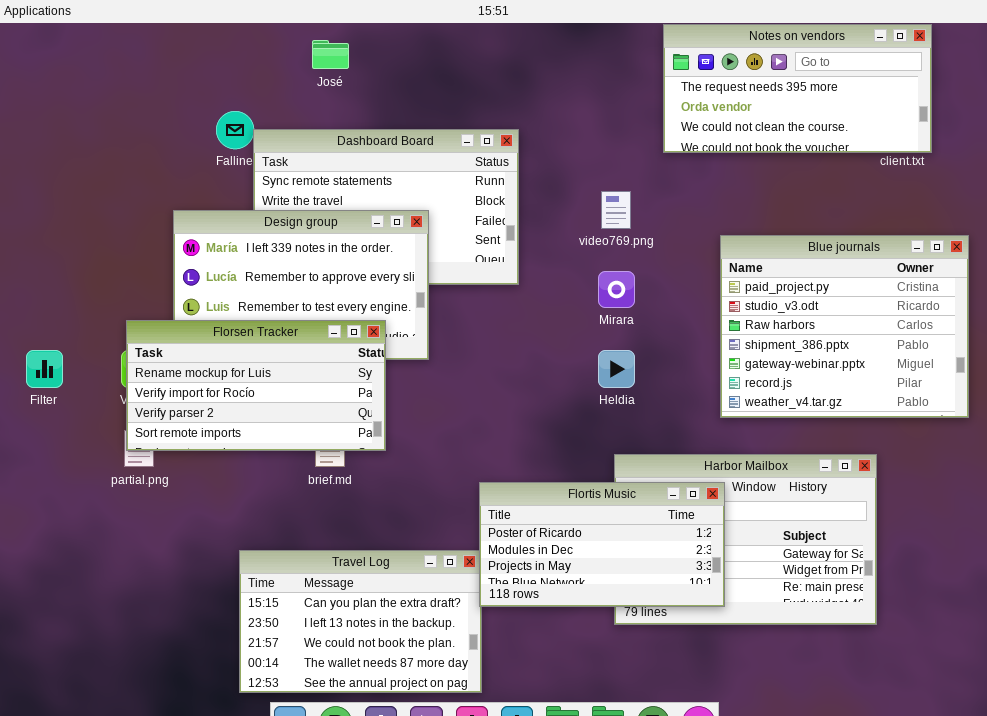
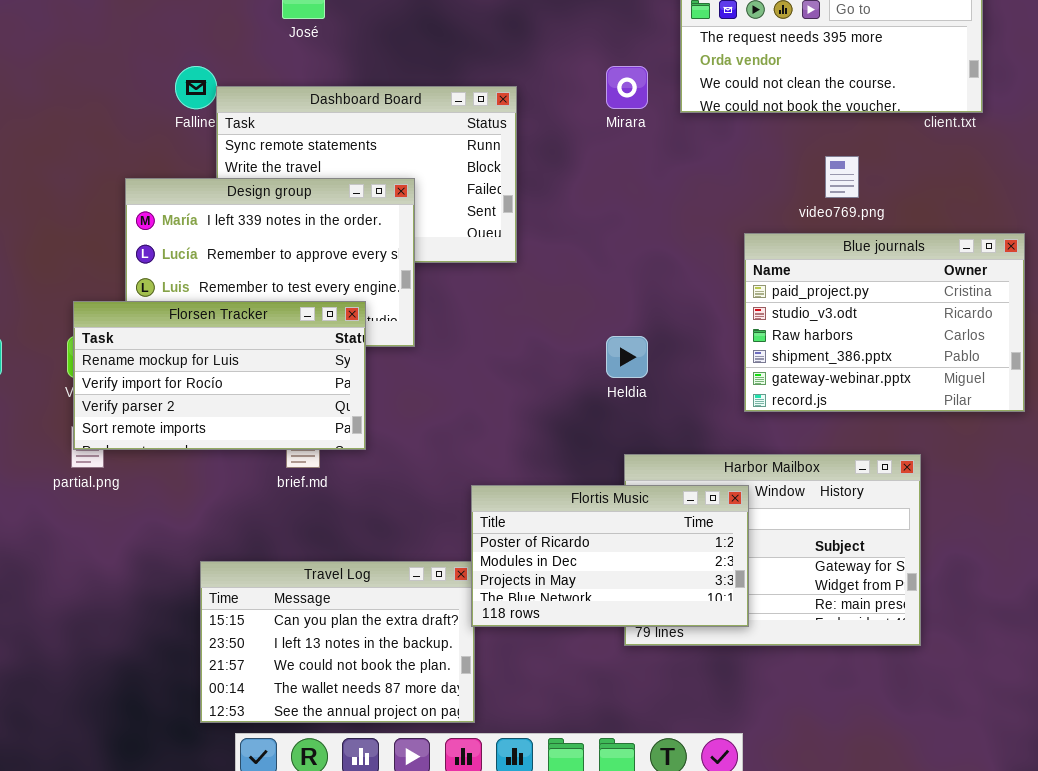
video769.png: [601,191,631,229] -> [825,156,859,198], moved
Blue journals: [720,235,969,418] -> [744,233,1025,412], resized
Mirara: [598,271,635,308] -> [606,66,648,109], moved

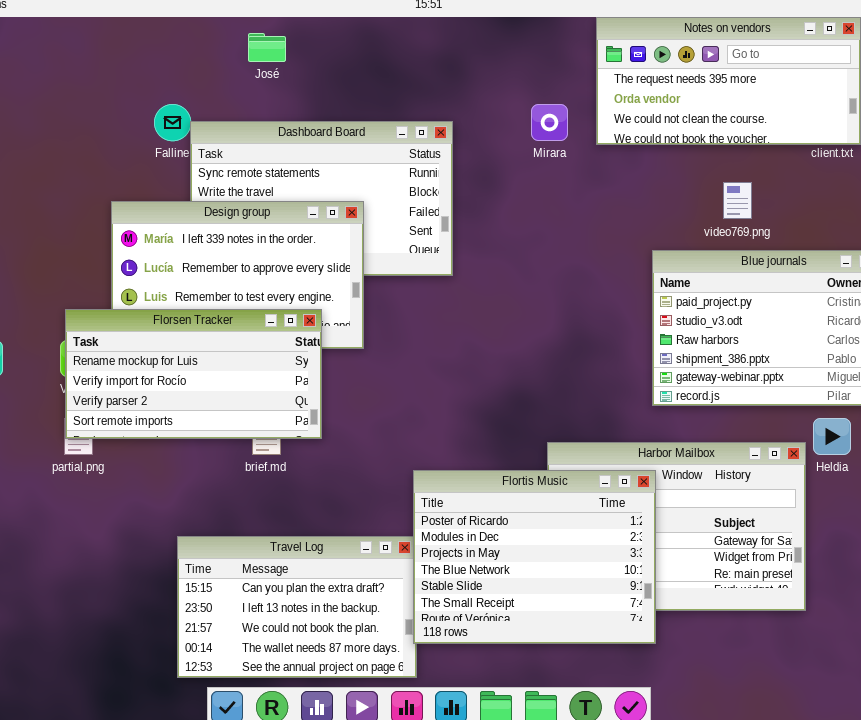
Heldia: [606,336,648,378] -> [813,418,851,455], moved
Flortis Music: [471,485,749,627] -> [413,470,656,644], resized

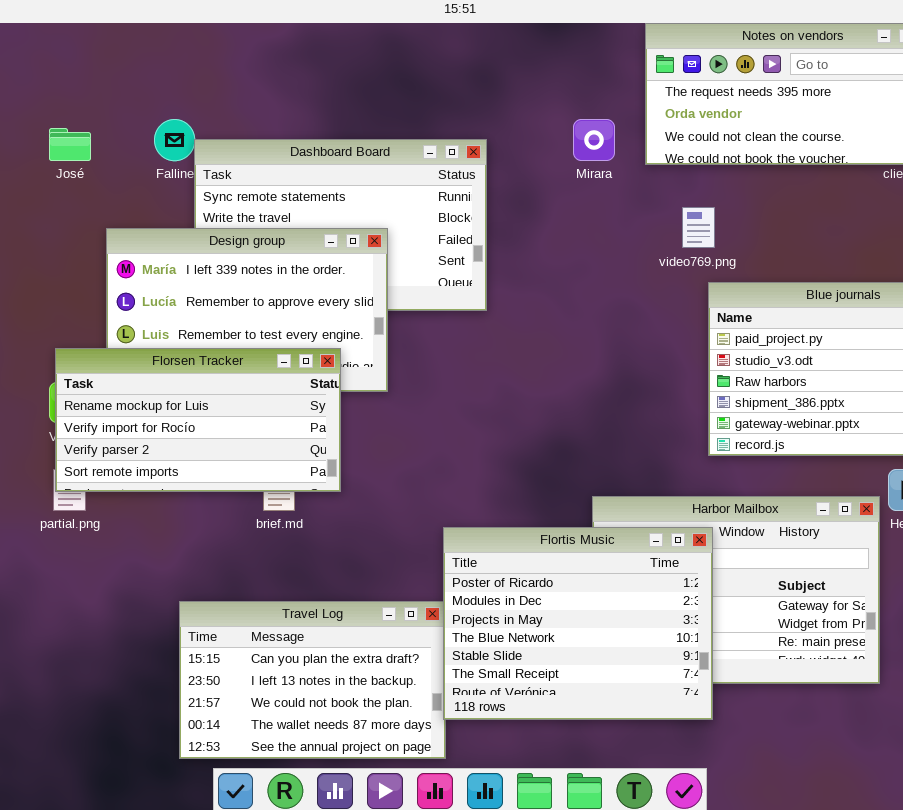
José: [248,33,286,62] -> [49,128,91,161], moved
video769.png: [723,182,752,219] -> [682,207,715,248], moved

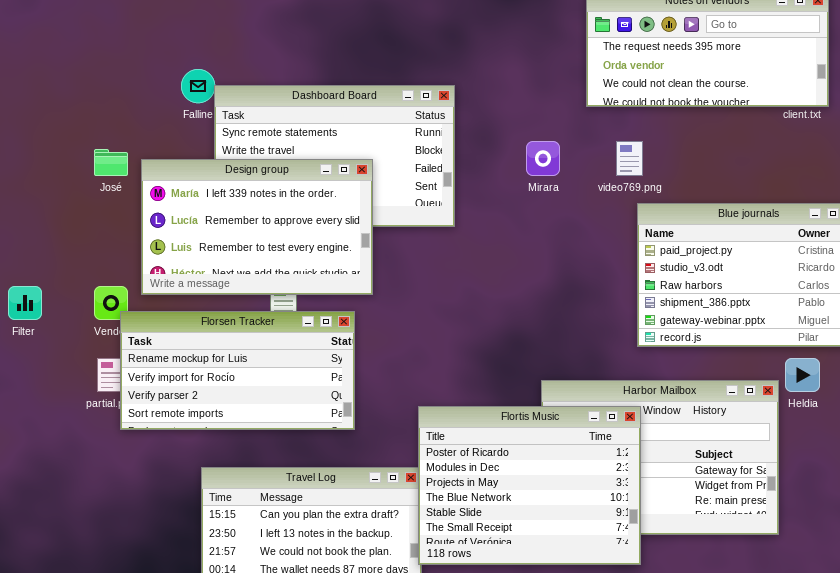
Mirara: [573,119,615,161] -> [526,141,560,176], moved
José: [49,128,91,161] -> [94,149,128,176], moved
Florsen Tracker: [55,348,341,492] -> [120,311,355,430], moved

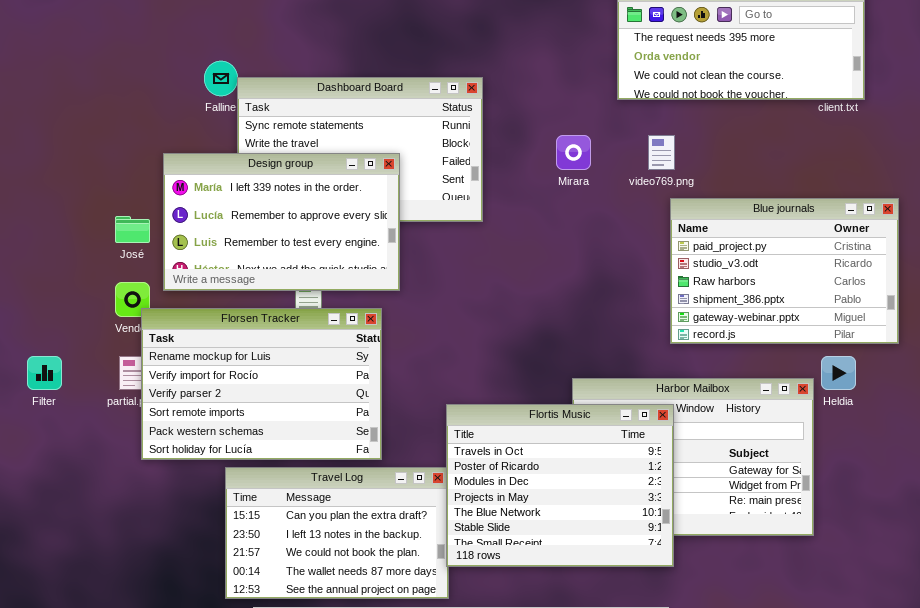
José: [94,149,128,176] -> [115,216,150,243], moved
Filter: [8,286,42,320] -> [27,356,62,390], moved
Florsen Tracker: [120,311,355,430] -> [141,308,382,460], resized
Flortis Music: [418,406,641,565] -> [446,404,674,567], scrolled up 1 row

